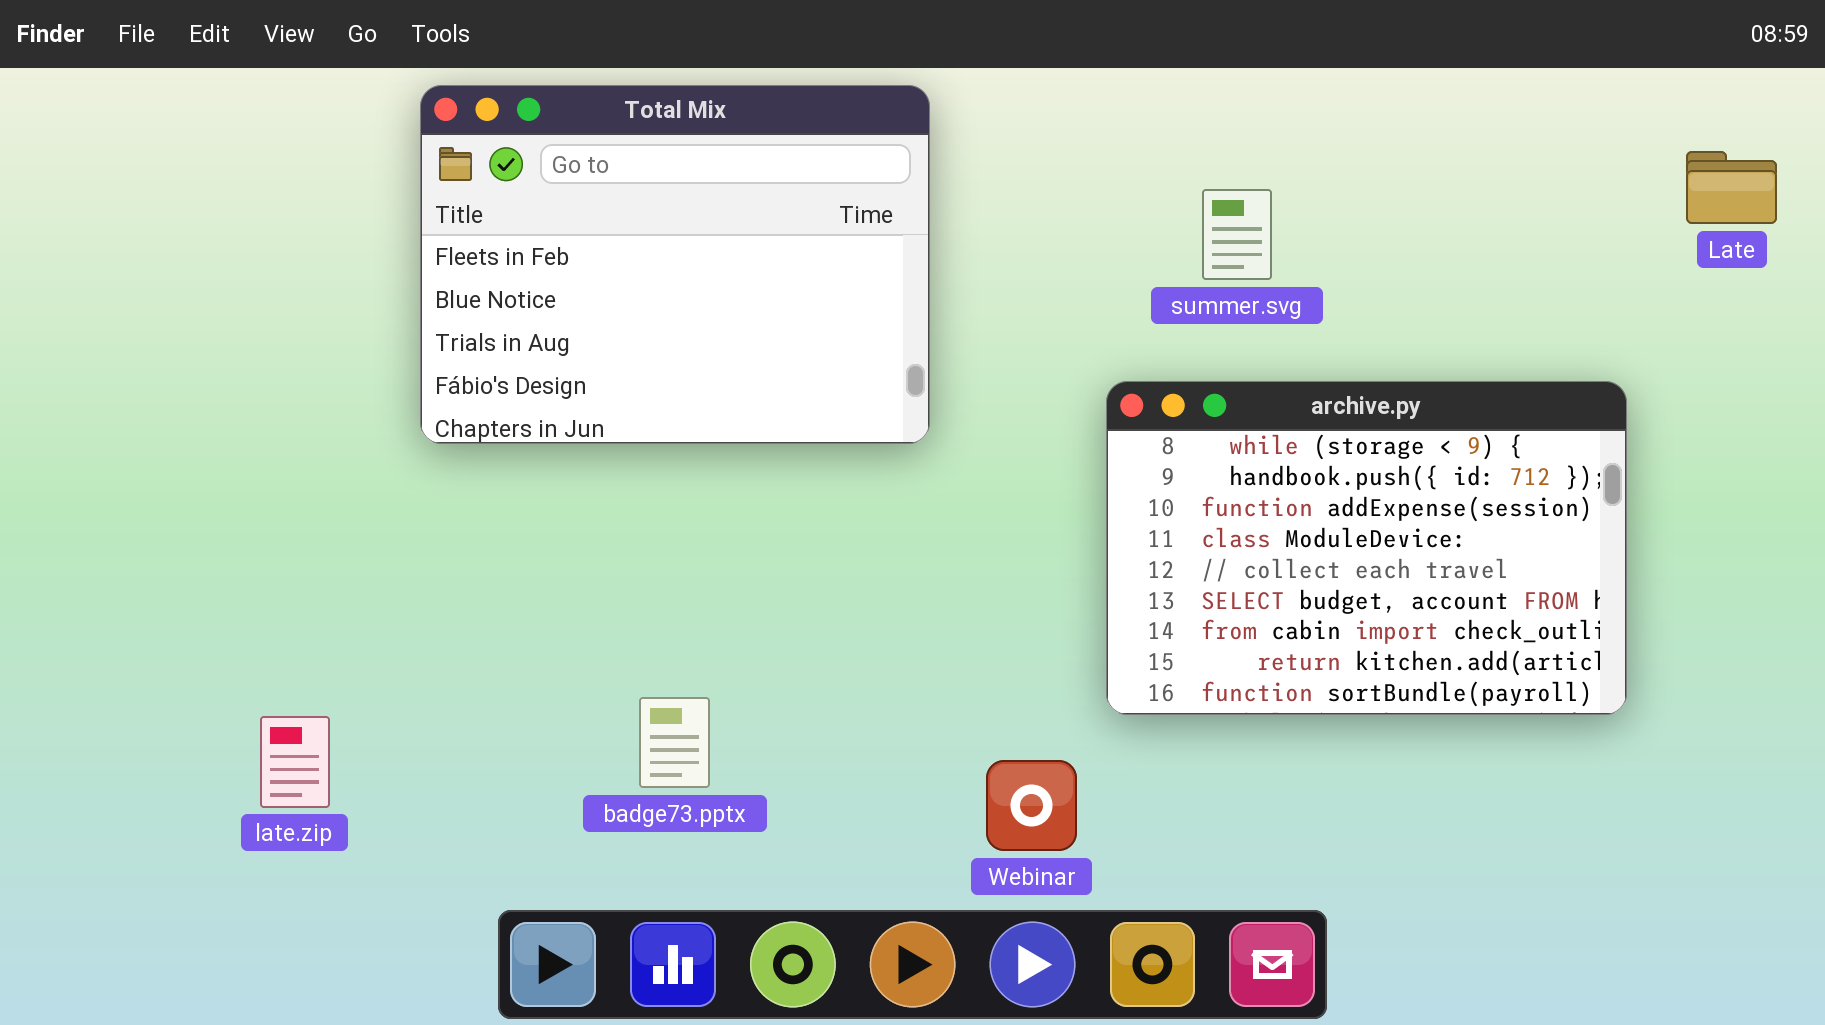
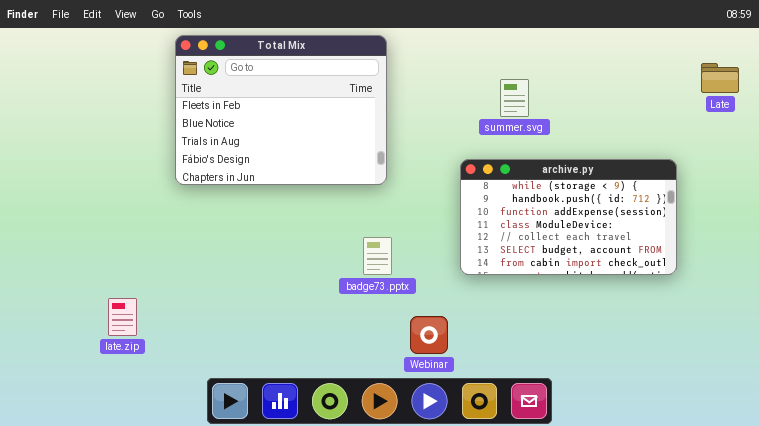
archive.py: [1106,381,1627,715] -> [460,159,677,275], resized
badge73.pptx: [639,697,710,788] -> [363,237,392,275], moved

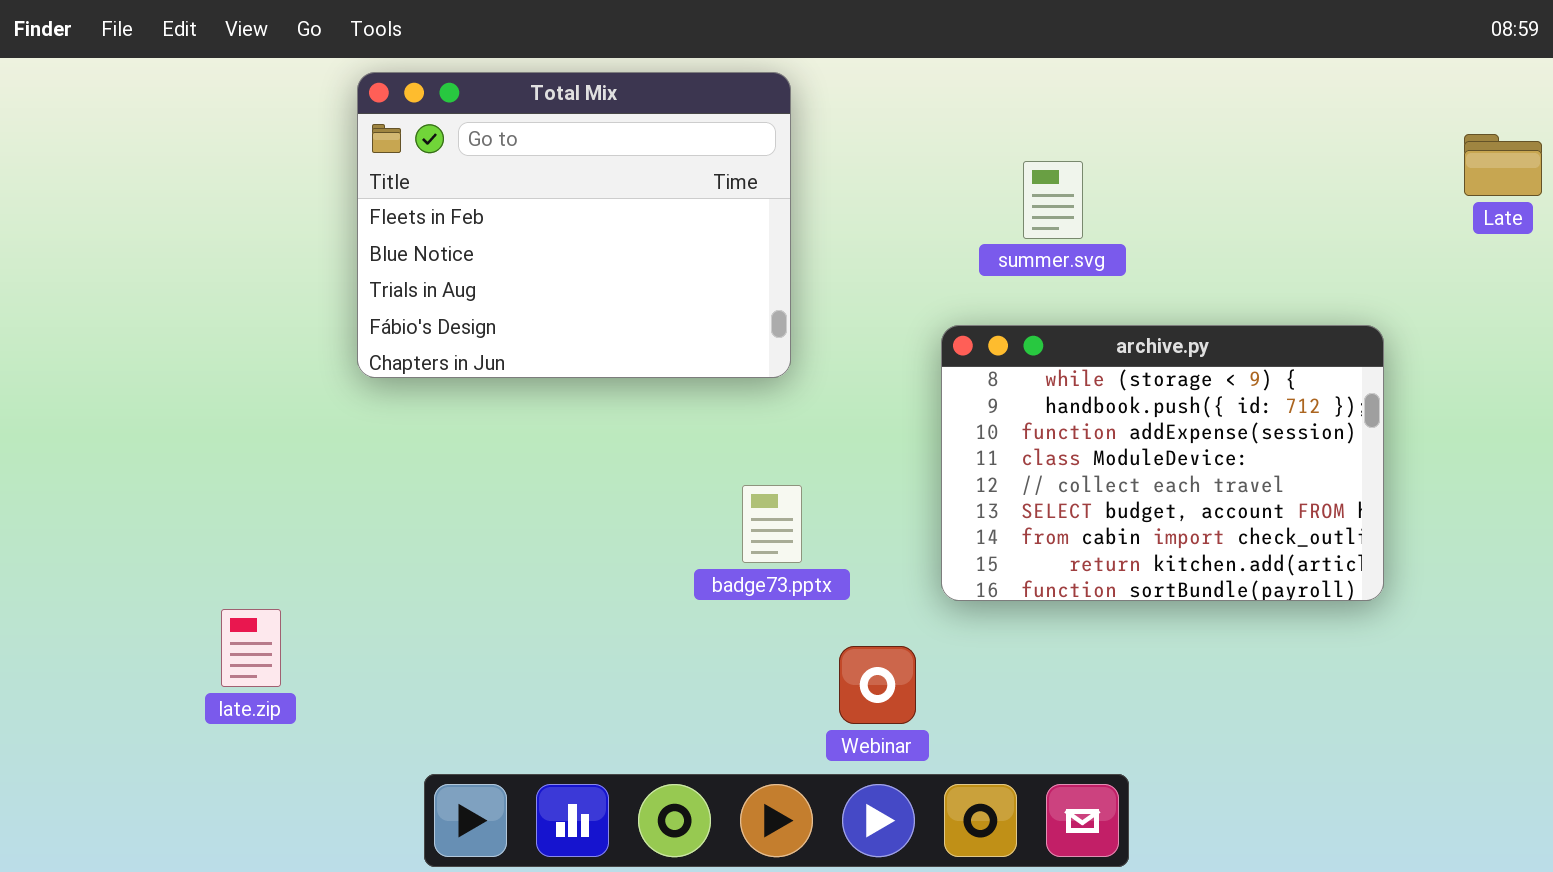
Late: [701,63,739,93] -> [1464,134,1542,196], moved
archive.py: [460,159,677,275] -> [941,325,1384,601], resized

